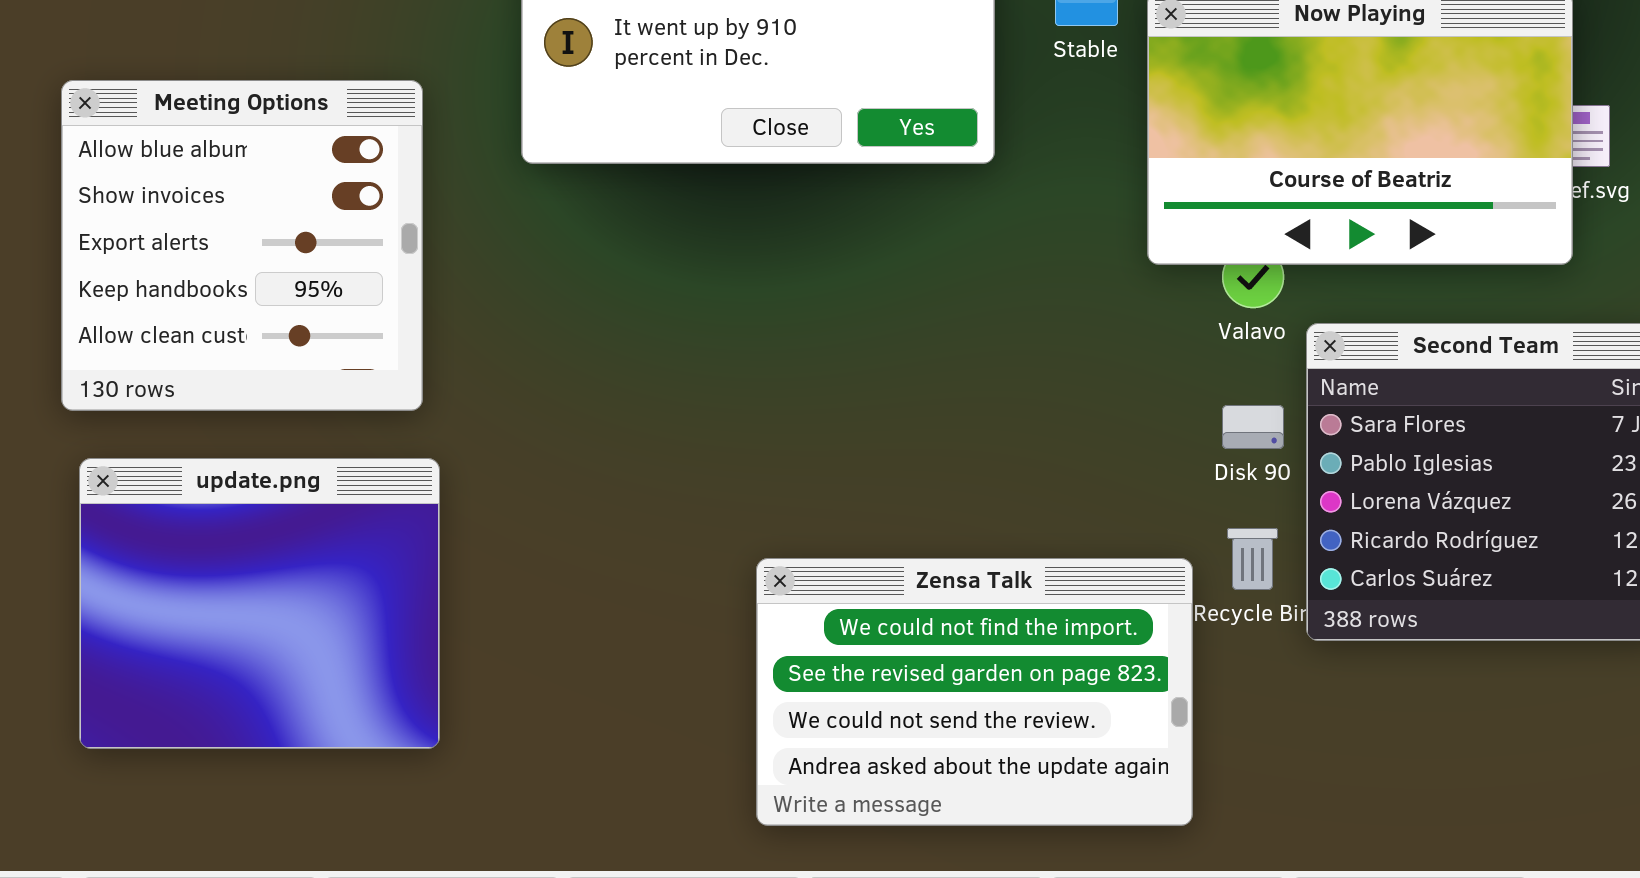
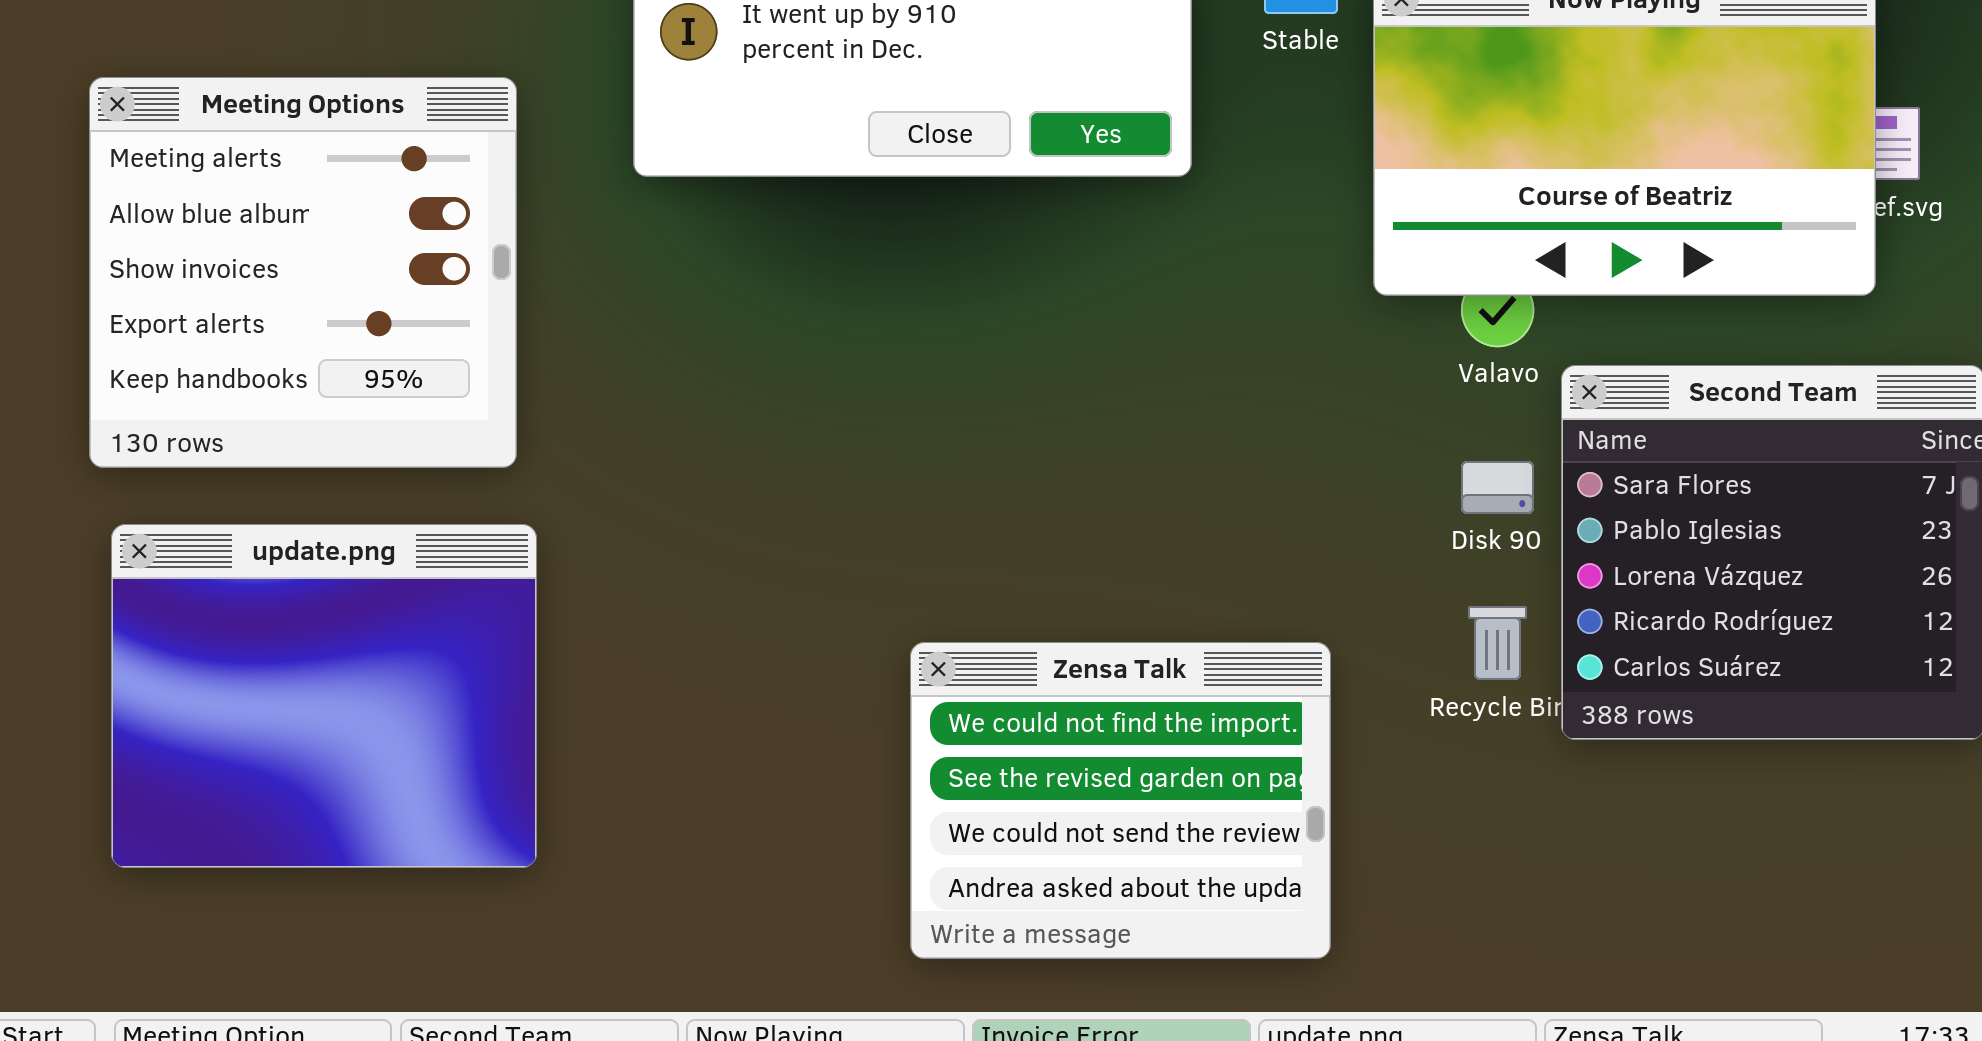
Meeting Options: [61,80,423,411] -> [89,77,517,468], scrolled up 1 row
Zensa Talk: [756,558,1193,826] -> [910,642,1331,959], resized

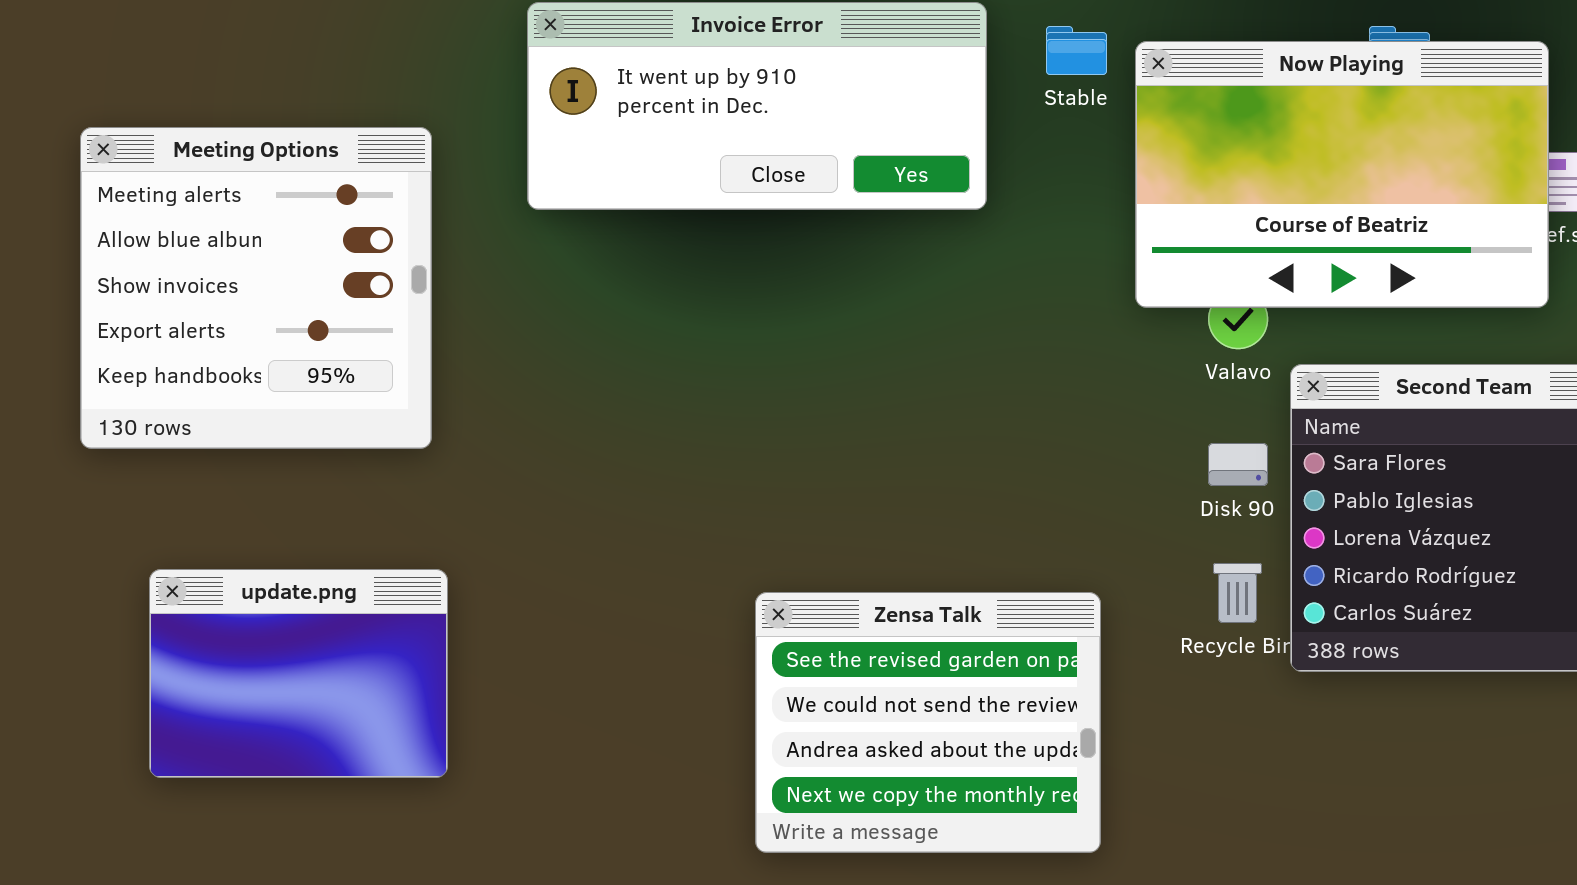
update.png: [111,524,537,868] -> [149,569,448,778], resized
Zensa Talk: [910,642,1331,959] -> [755,592,1101,853], scrolled down 1 row

